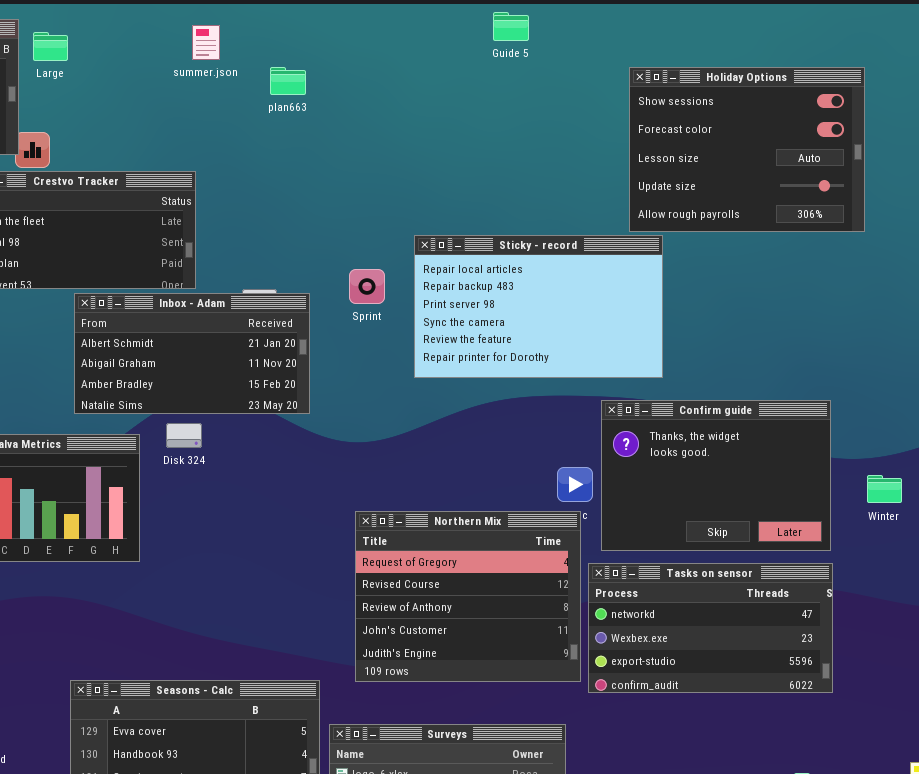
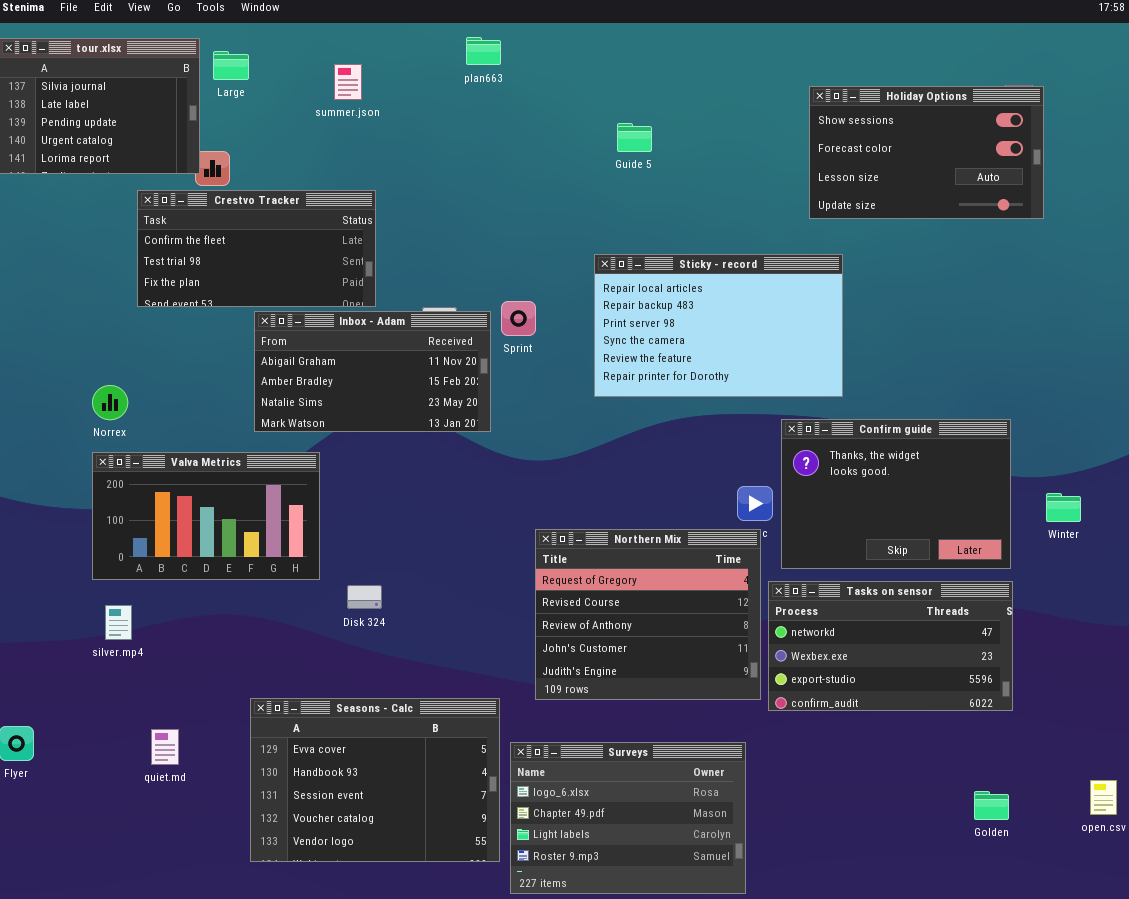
Guide 5: [493,12,529,41] -> [617,123,652,152], moved
summer.json: [192,25,220,60] -> [334,64,362,100], moved
plan663: [270,67,306,95] -> [466,37,501,65], moved
Holiday Options: [629,67,865,232] -> [809,86,1044,219], resized
Sprint: [349,269,385,304] -> [501,301,536,336], moved
Inbox - Adam: [74,293,310,414] -> [254,311,491,432], scrolled down 1 row
Disk 324: [166,423,202,448] -> [347,585,382,609], moved

